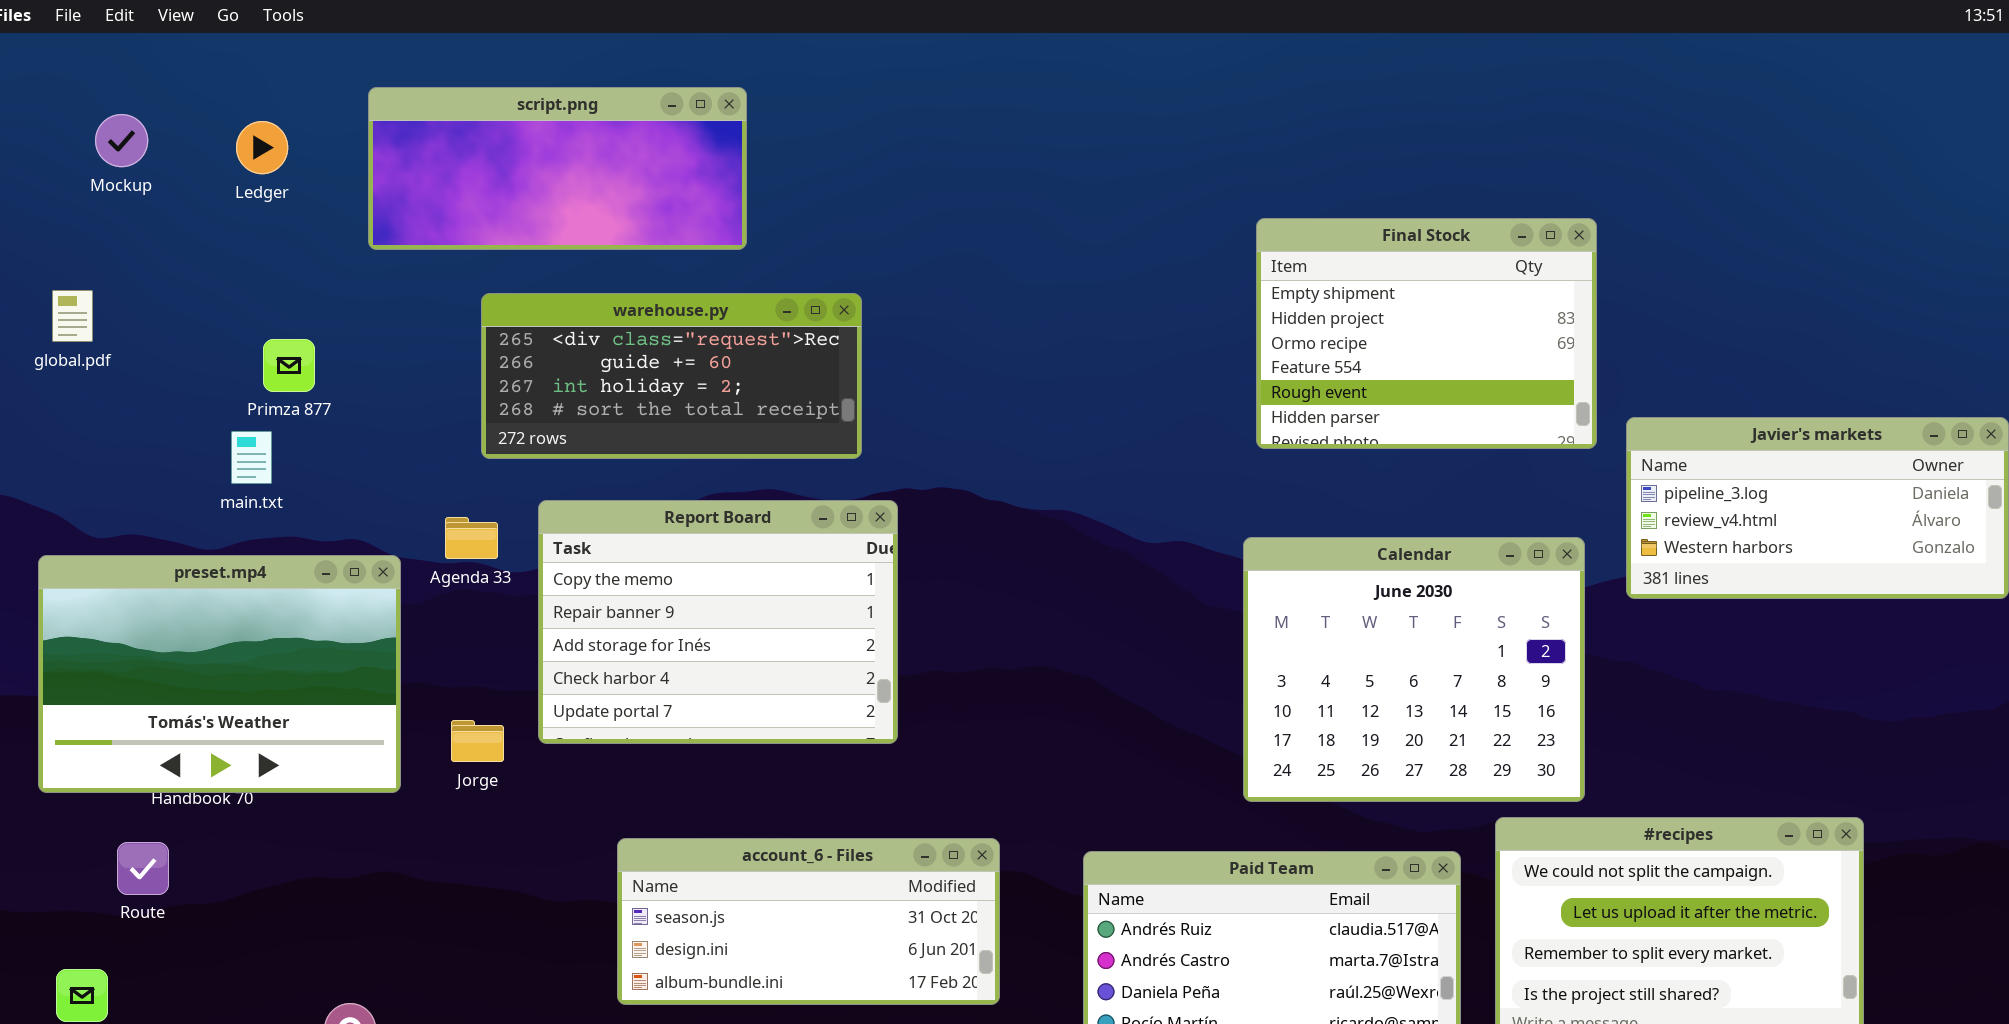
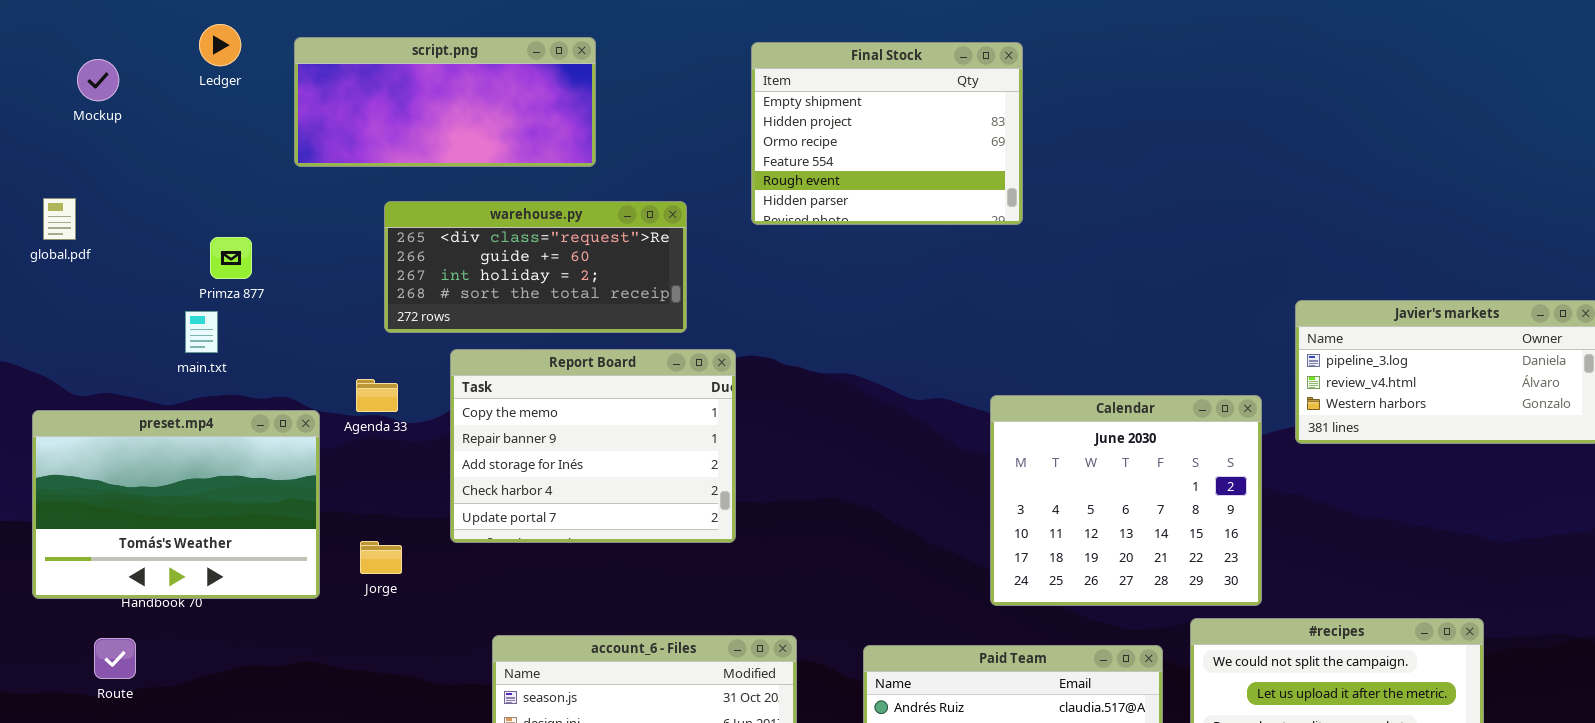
Ledger: [236,121,288,174] -> [199,24,241,66], moved
Final Stock: [1256,218,1597,449] -> [751,42,1023,225], moved
Report Board: [538,500,898,744] -> [450,349,736,543], moved

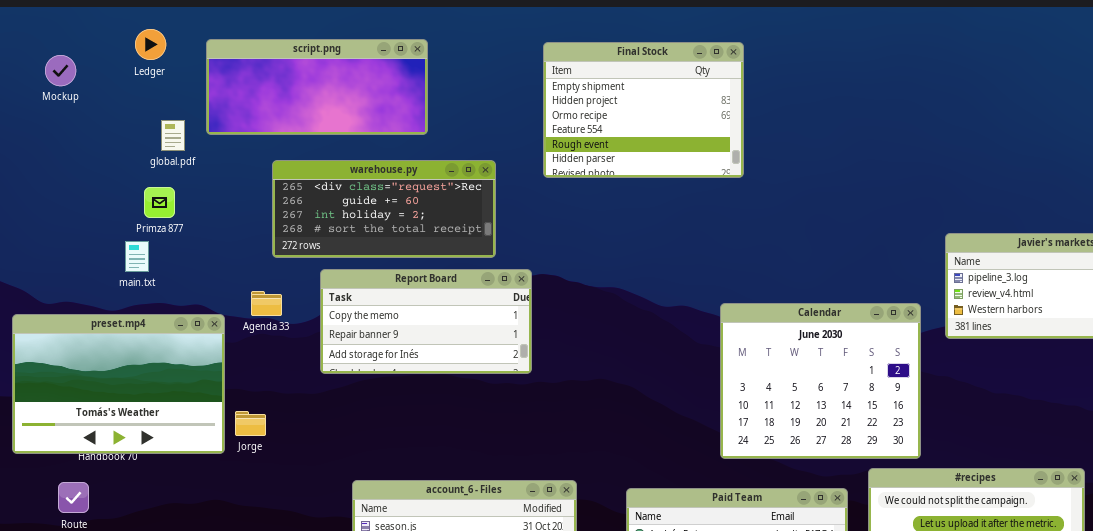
global.pdf: [43,198,76,240] -> [161,120,185,151], moved
Report Board: [450,349,736,543] -> [320,269,532,374], resized
Jorge: [360,541,402,574] -> [235,411,266,436], moved

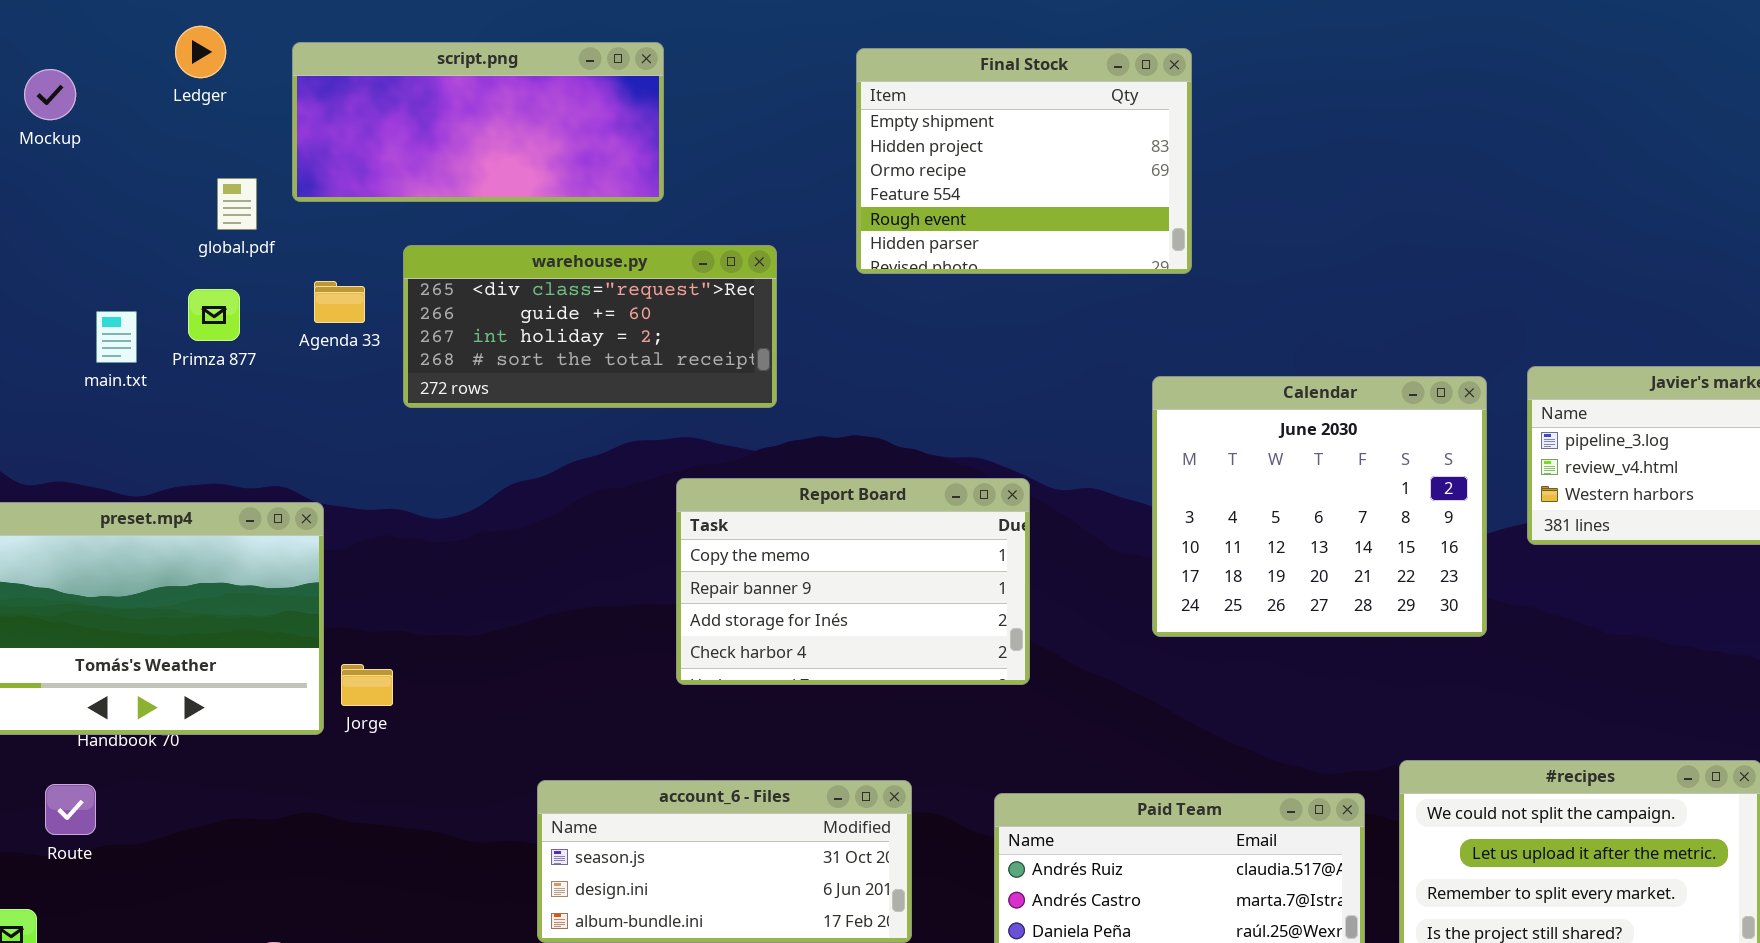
main.txt: [125,241,149,272] -> [96,311,137,363], moved
Report Board: [320,269,532,374] -> [676,478,1030,685], moved, resized
Agenda 33: [251,291,282,316] -> [314,281,365,323], moved
Calendar: [720,303,921,459] -> [1152,376,1487,637], moved

